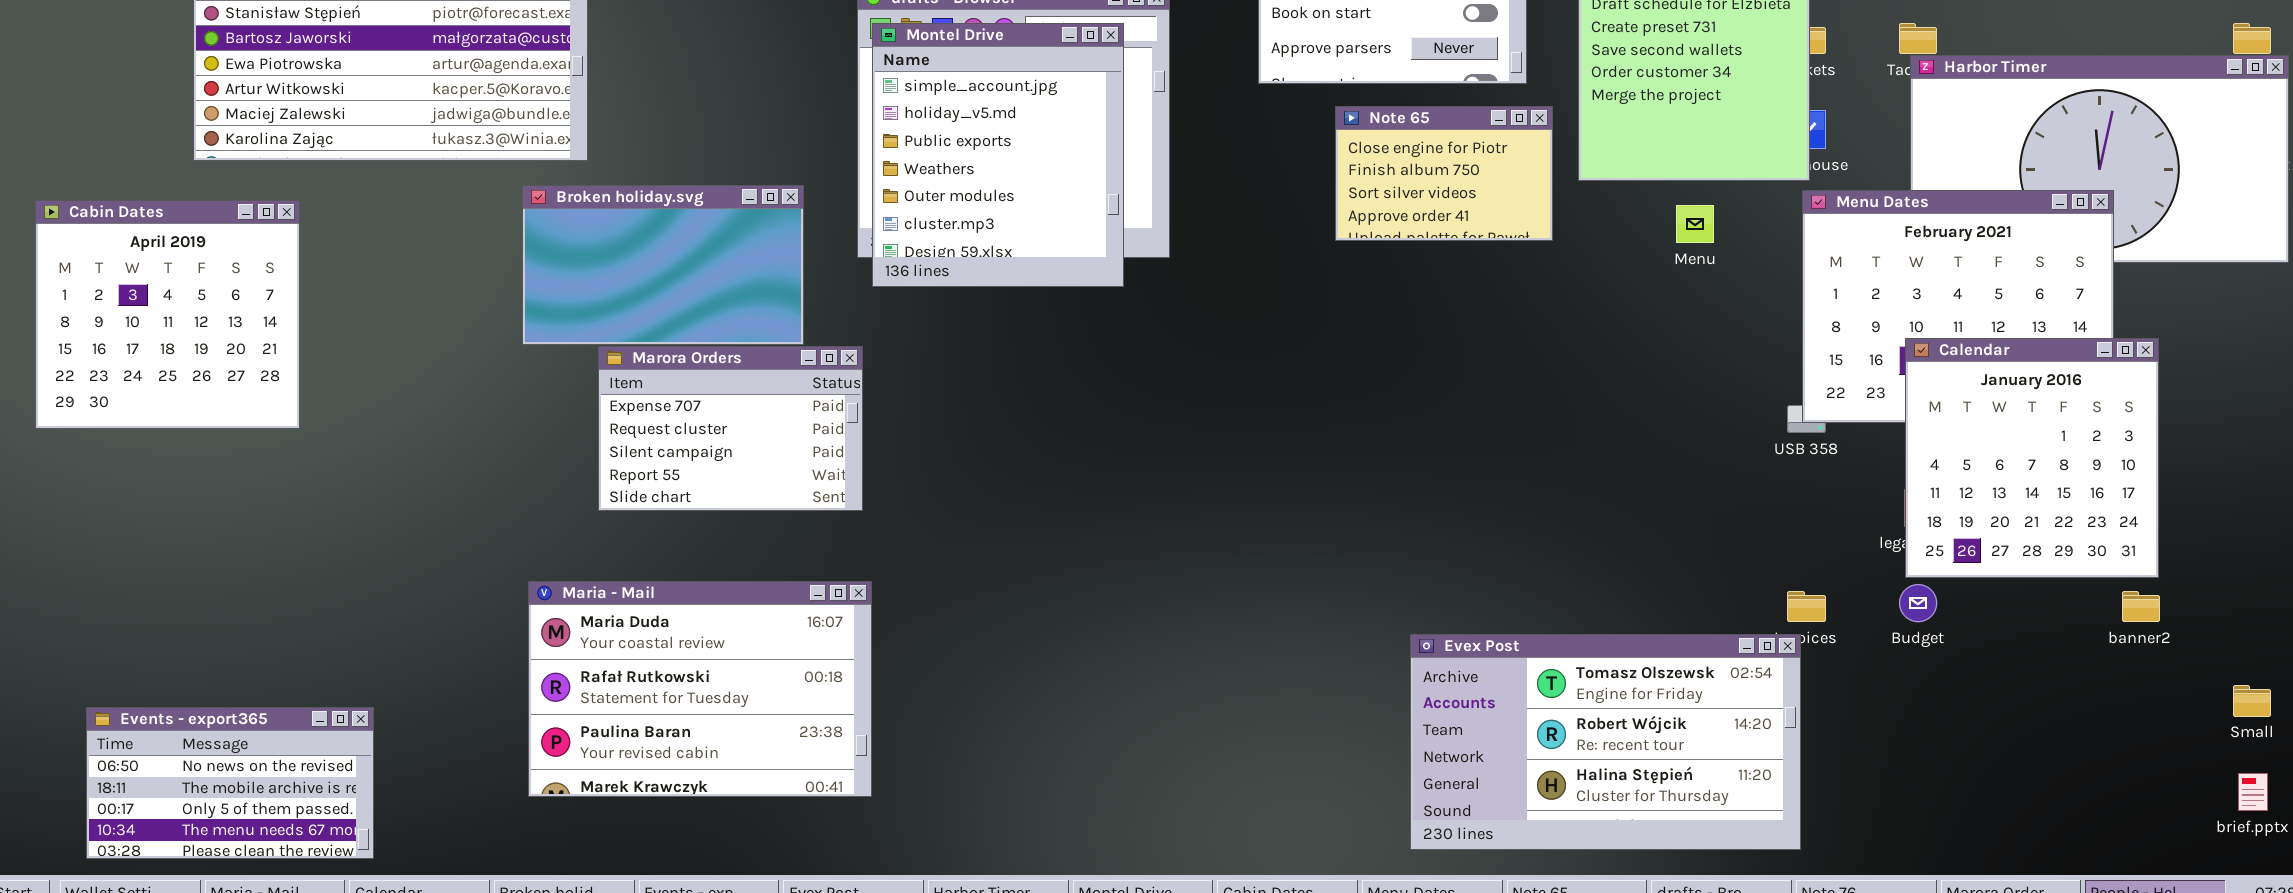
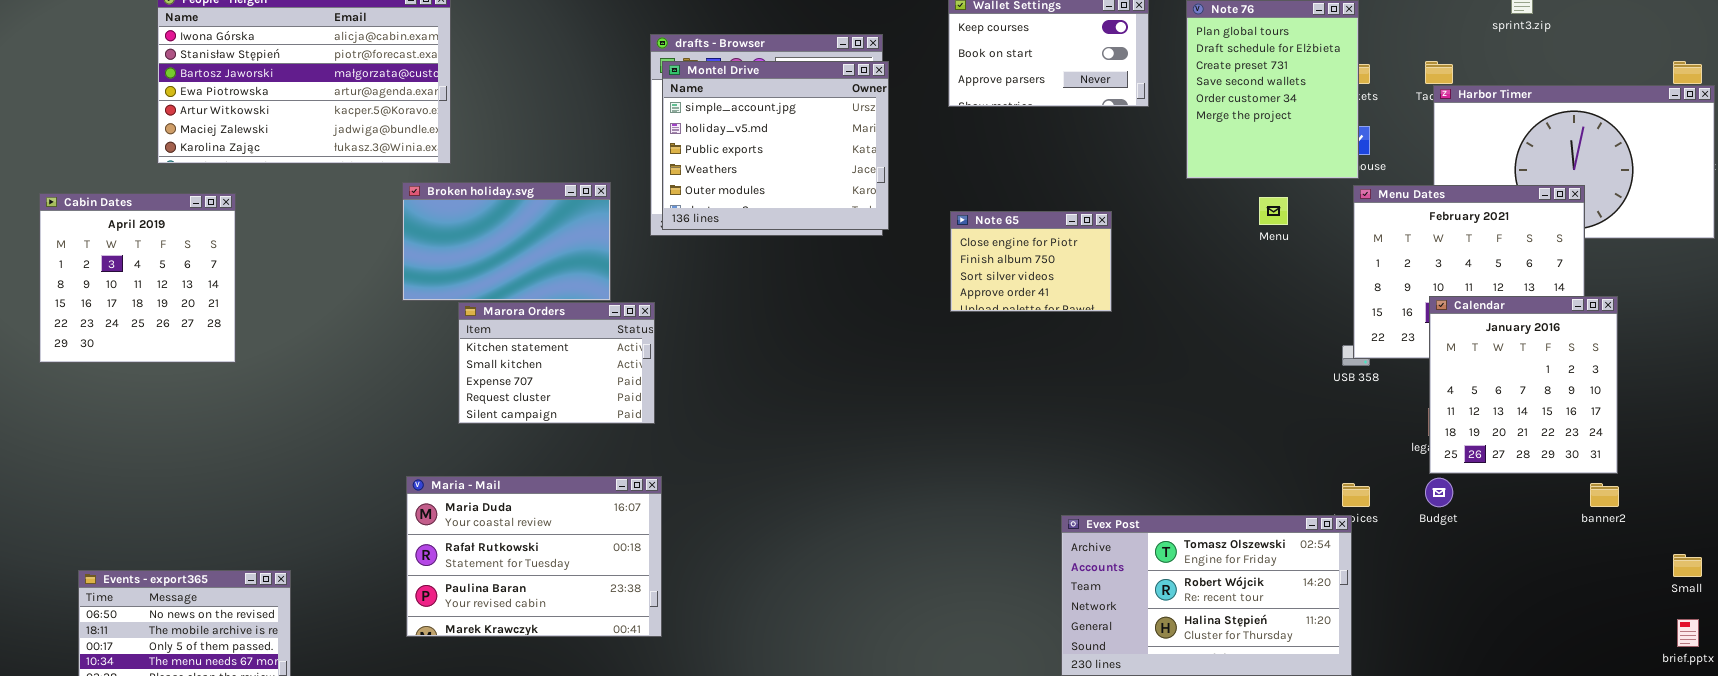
Montel Drive: [872,23,1124,287] -> [662,61,889,230], resized
Note 65: [1335,106,1553,241] -> [950,211,1112,312], moved
Marora Orders: [598,346,863,511] -> [458,302,655,424], scrolled up 2 rows

